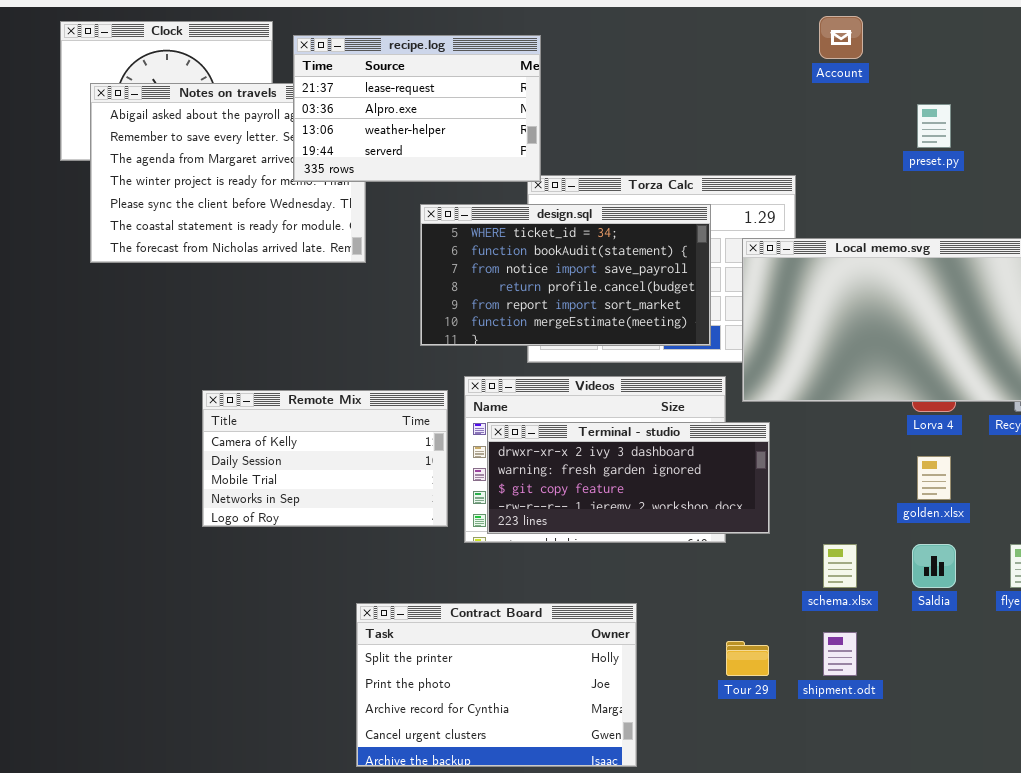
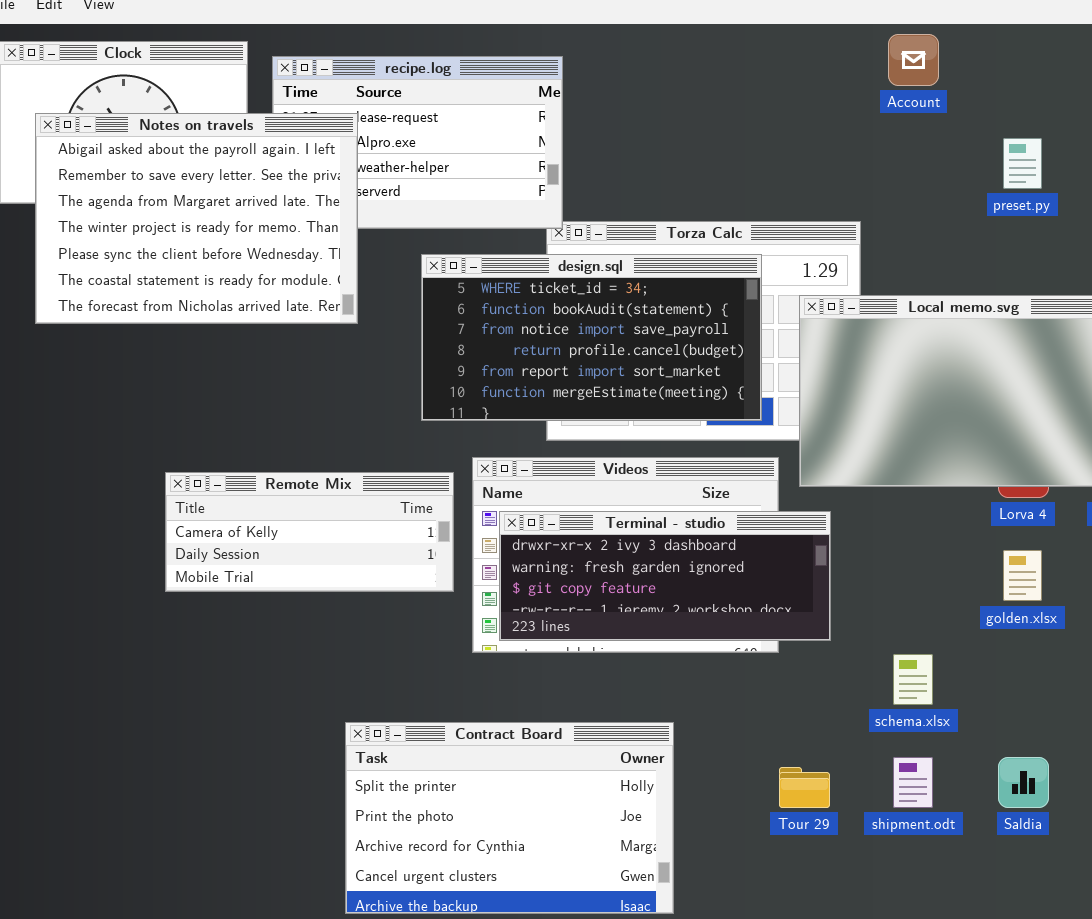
Notes on travels: [90,83,366,263] -> [35,113,358,324], raised
Remote Mix: [202,390,448,527] -> [165,472,454,592], resized
Saldia: [912,544,956,588] -> [998,757,1049,808], moved

